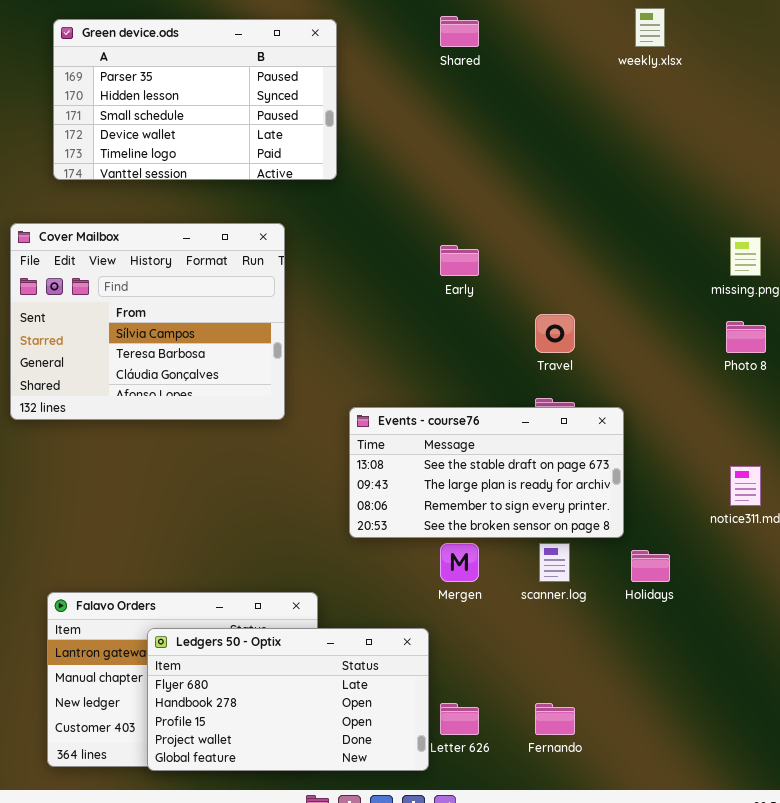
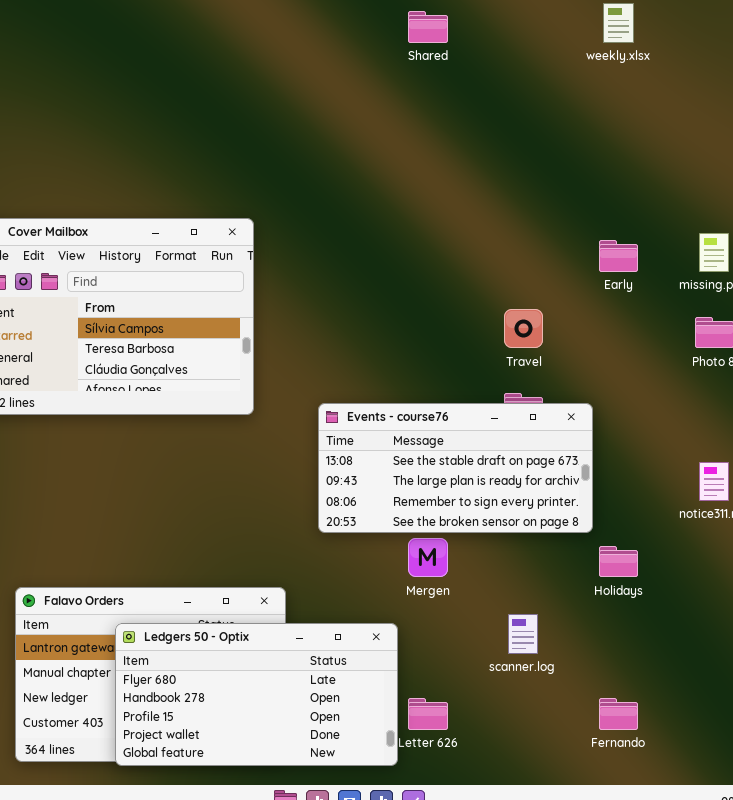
Green device.ods: [53,19,337,180] -> none, closed
Early: [440,245,479,276] -> [599,240,638,272], moved
scanner.log: [539,543,570,582] -> [508,614,538,654], moved
Fernando: [535,703,575,735] -> [599,698,638,730], moved

